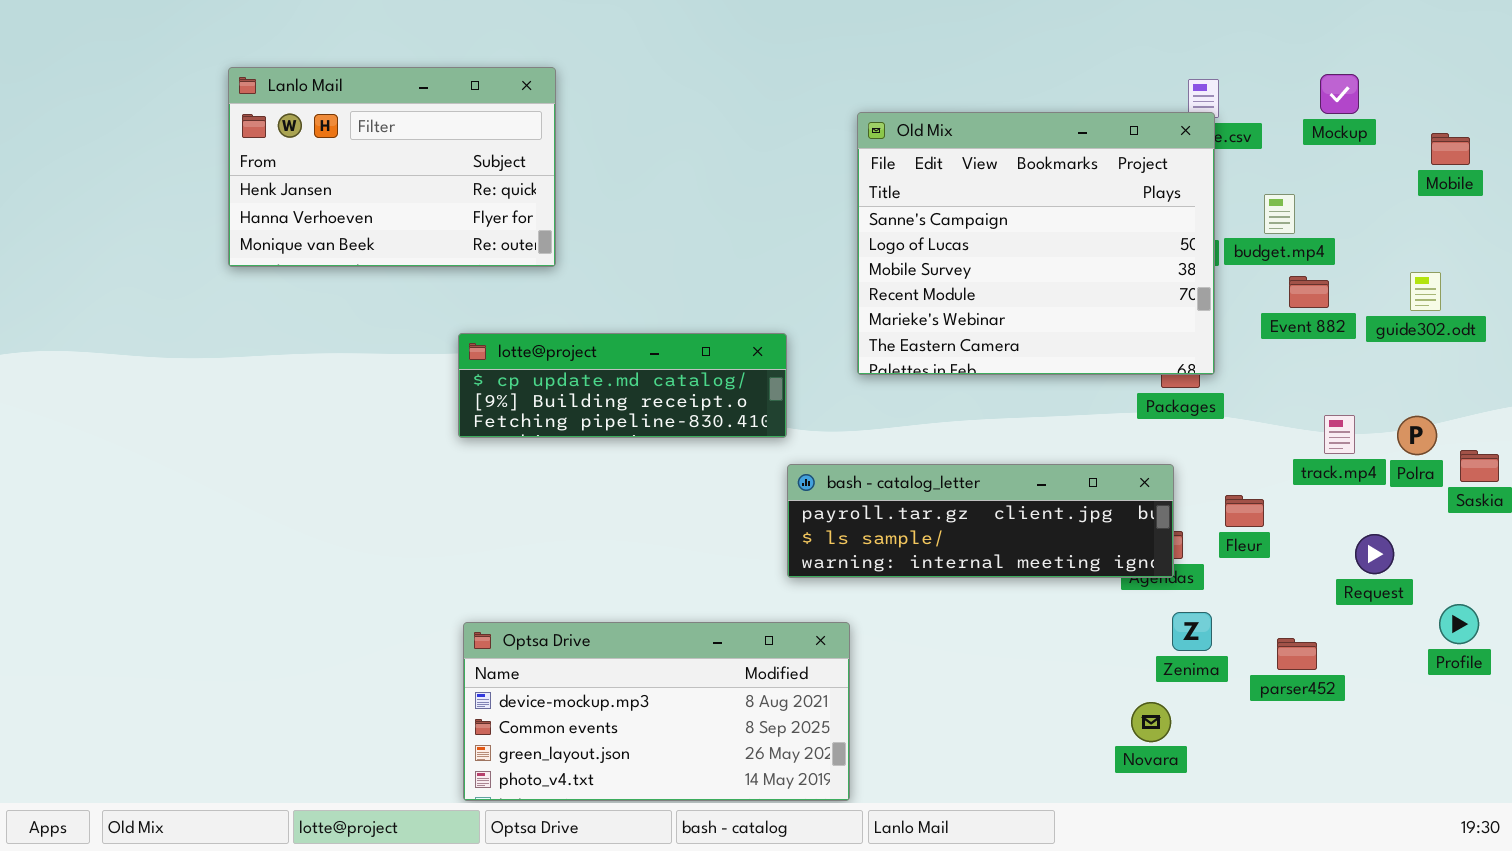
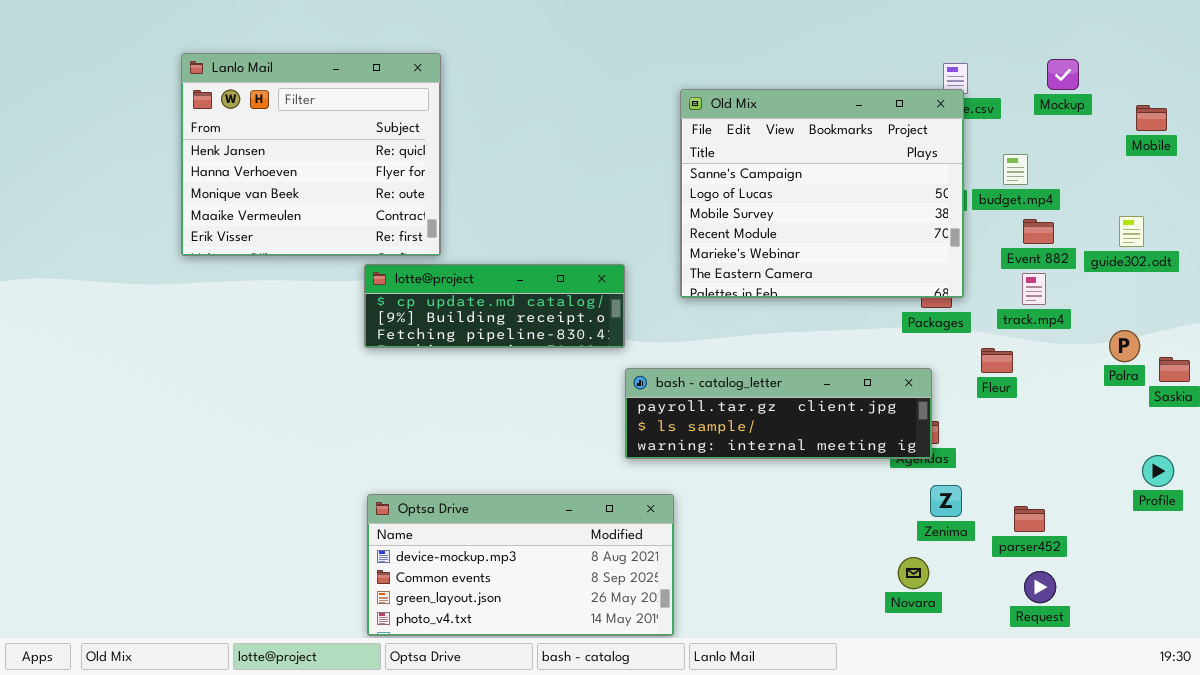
Lanlo Mail: [228,67,556,267] -> [181,53,441,256], resized
track.mp4: [1324,415,1355,454] -> [1022,273,1046,305], moved
Fleur: [1225,495,1264,527] -> [981,348,1013,373], moved
Request: [1355,534,1394,574] -> [1024,571,1056,603], moved
Profile: [1439,604,1479,644] -> [1142,455,1174,487], moved

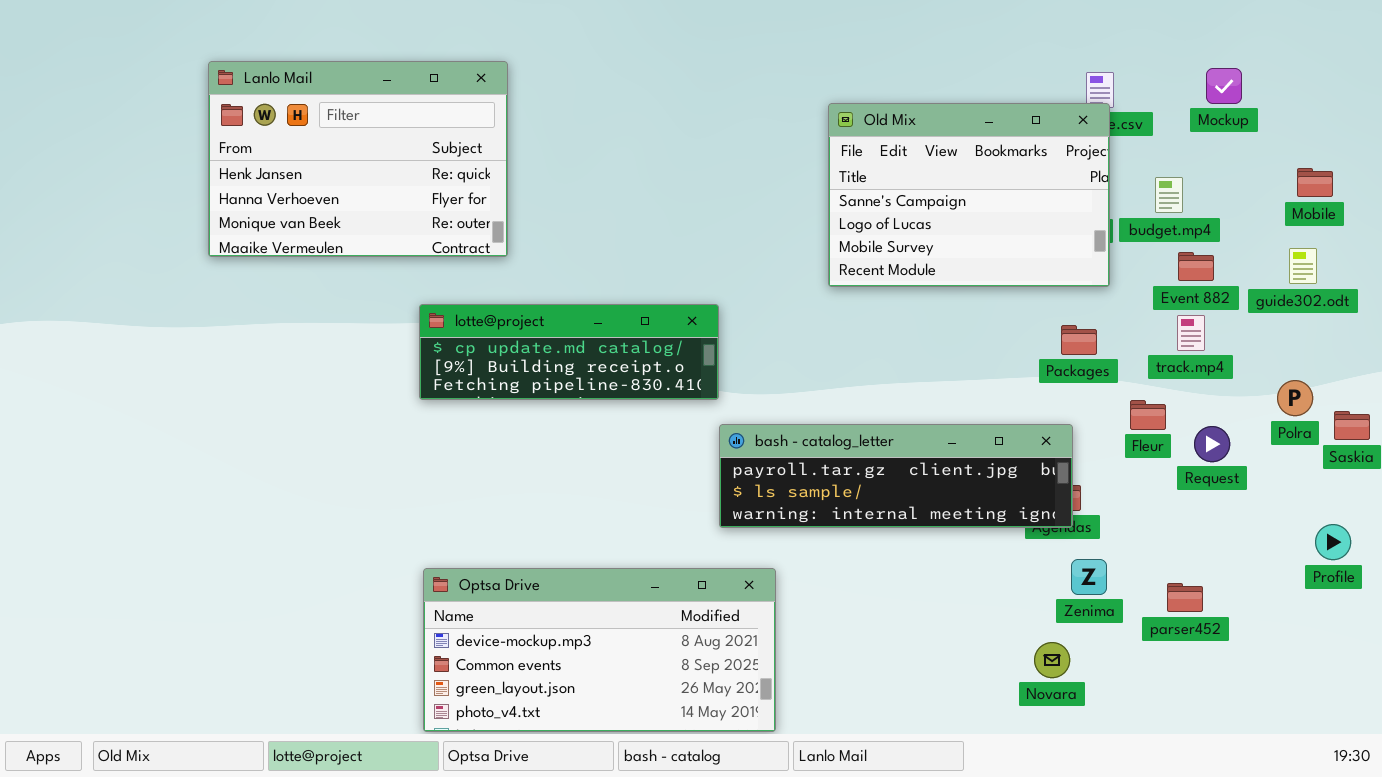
Lanlo Mail: [181,53,441,256] -> [208,61,508,257], resized
Old Mix: [680,89,964,298] -> [828,103,1110,287], resized
Mobile: [1136,105,1167,131] -> [1297,168,1333,197], moved
Request: [1024,571,1056,603] -> [1194,426,1230,462], moved

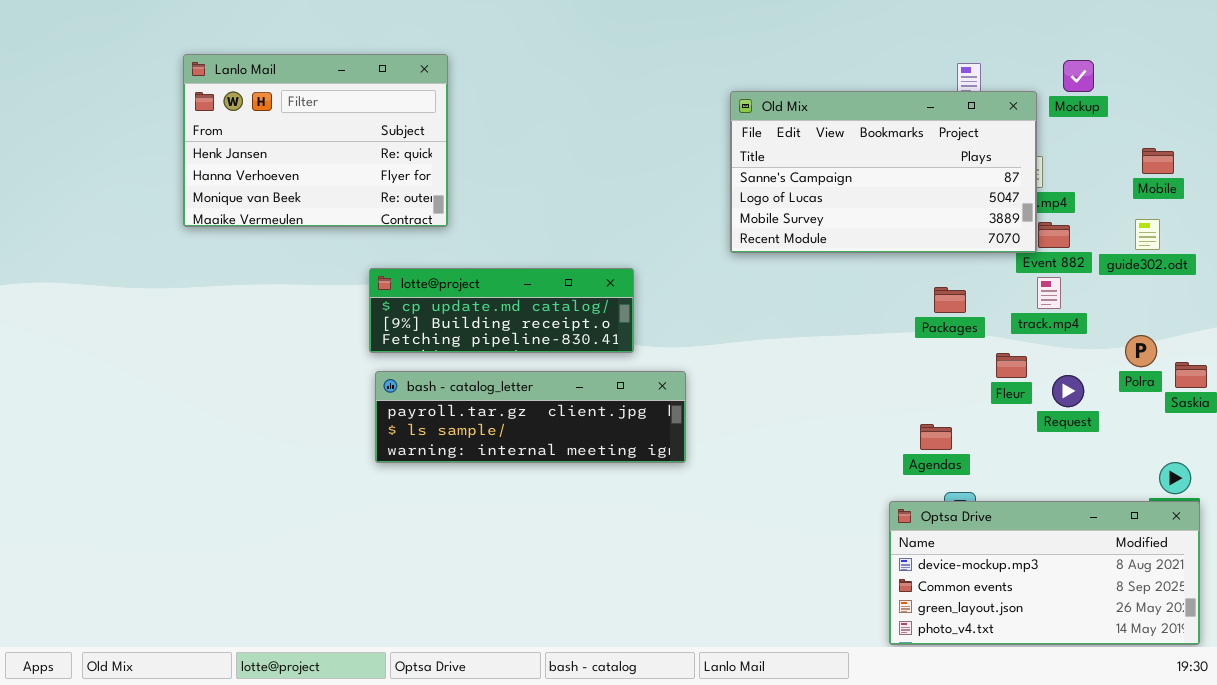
Old Mix: [828,103,1110,287] -> [730,91,1037,253], resized
bash - catalog_letter: [719,424,1073,528] -> [375,371,686,463], moved
Optsa Drive: [423,568,776,732] -> [889,501,1200,645], moved

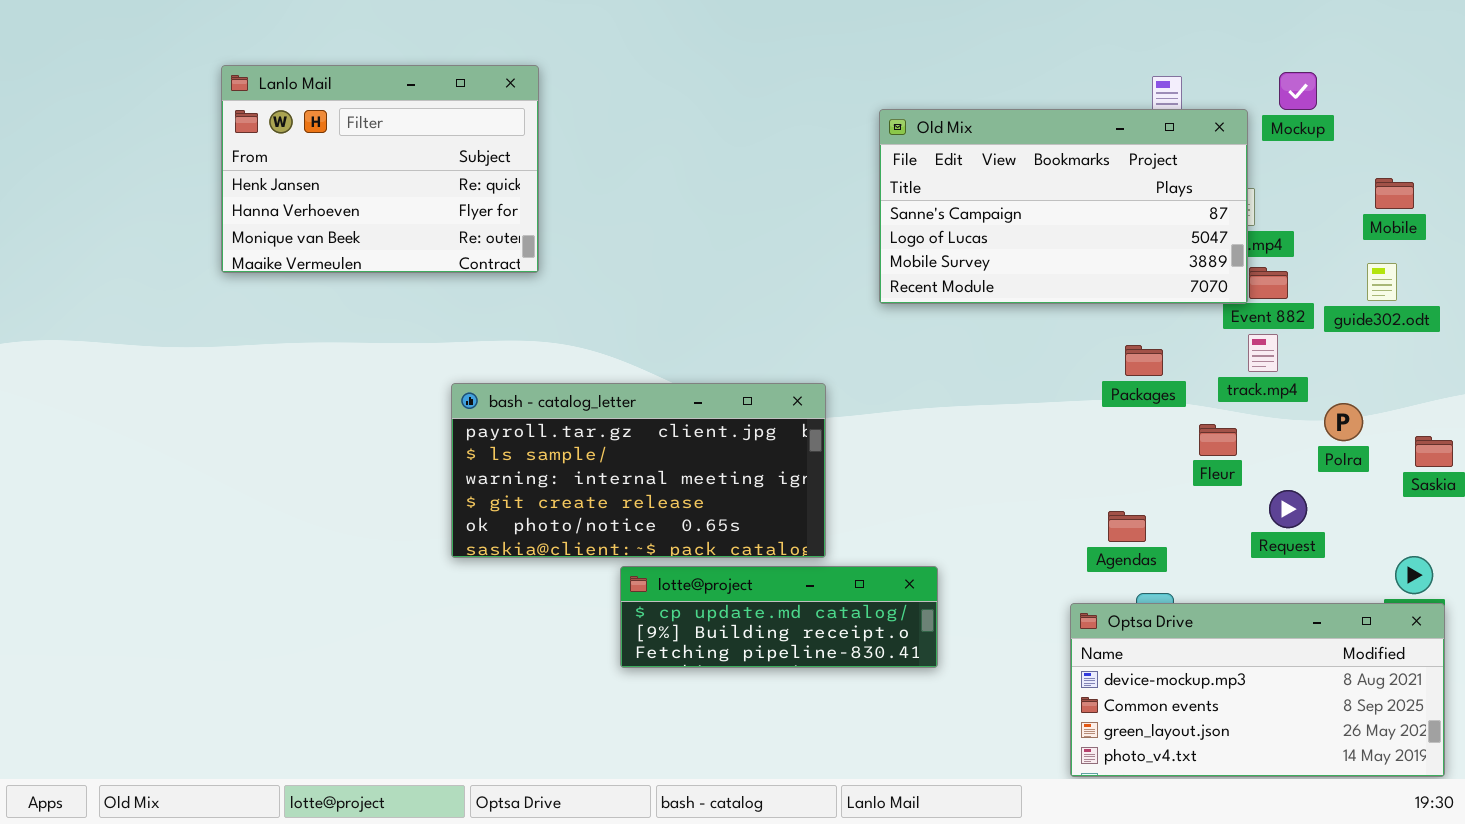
lotte@project: [369,268,634,353] -> [620,566,938,668], moved
Polra: [1125,335,1157,367] -> [1324,403,1363,441], moved
bash - catalog_letter: [375,371,686,463] -> [451,383,826,558], resized
Request: [1052,375,1084,407] -> [1269,490,1307,528], moved

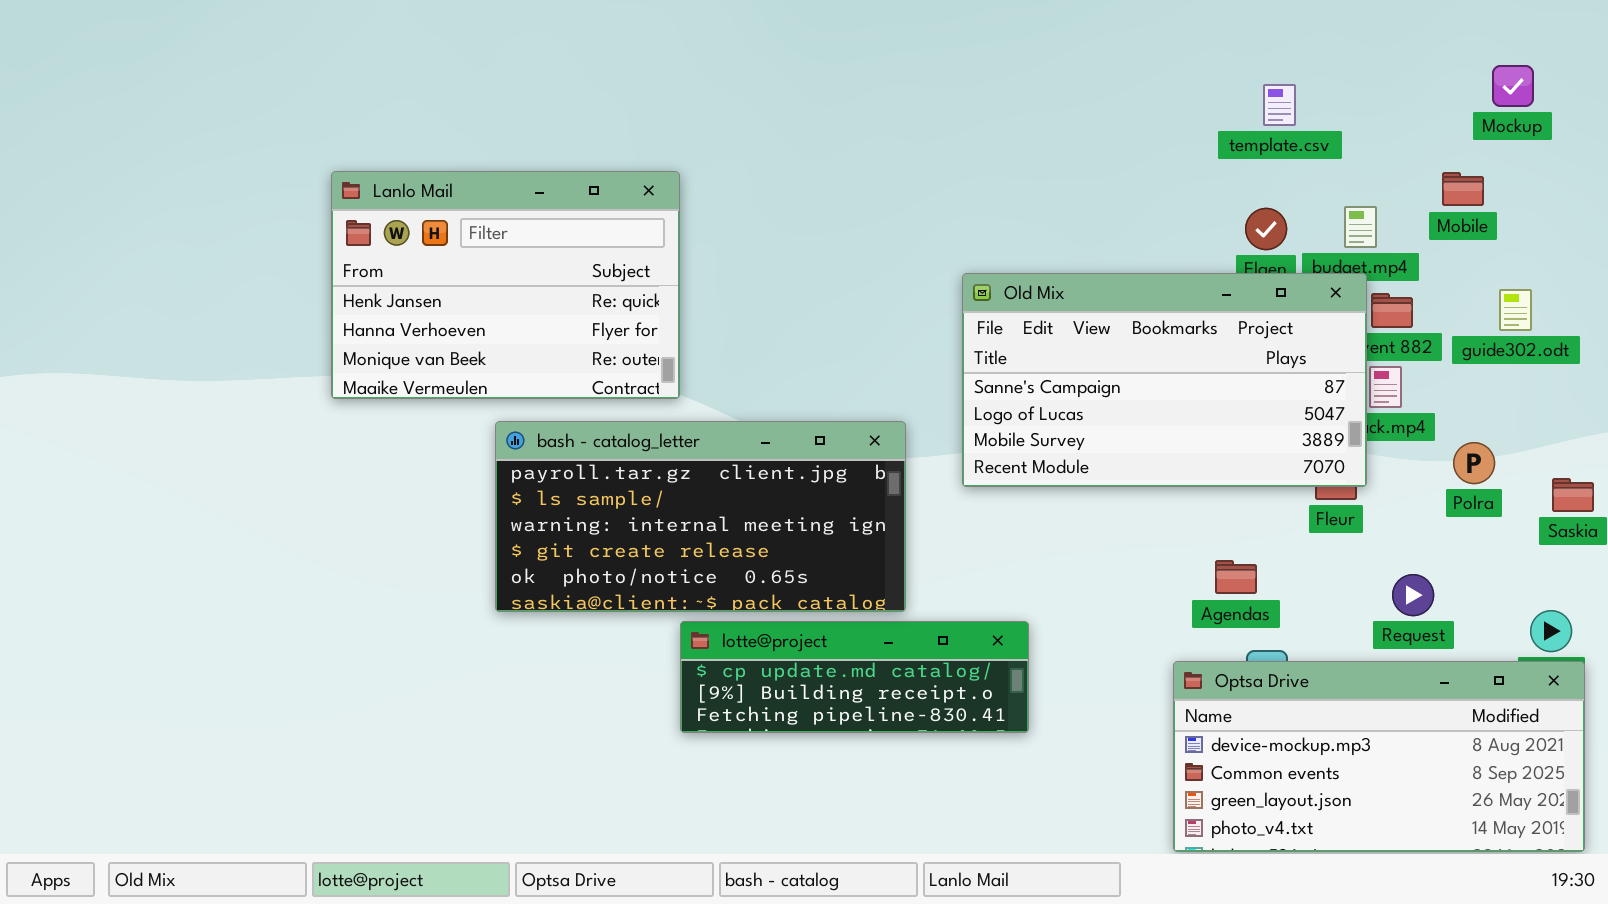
Lanlo Mail: [221,65,539,273] -> [331,171,680,399], moved
Mockup: [1279,72,1317,110] -> [1492,65,1534,107], moved
Old Mix: [879,109,1248,304] -> [962,273,1367,487], moved
Mobile: [1375,178,1414,209] -> [1442,172,1484,206], moved
Request: [1269,490,1307,528] -> [1392,574,1434,616], moved

